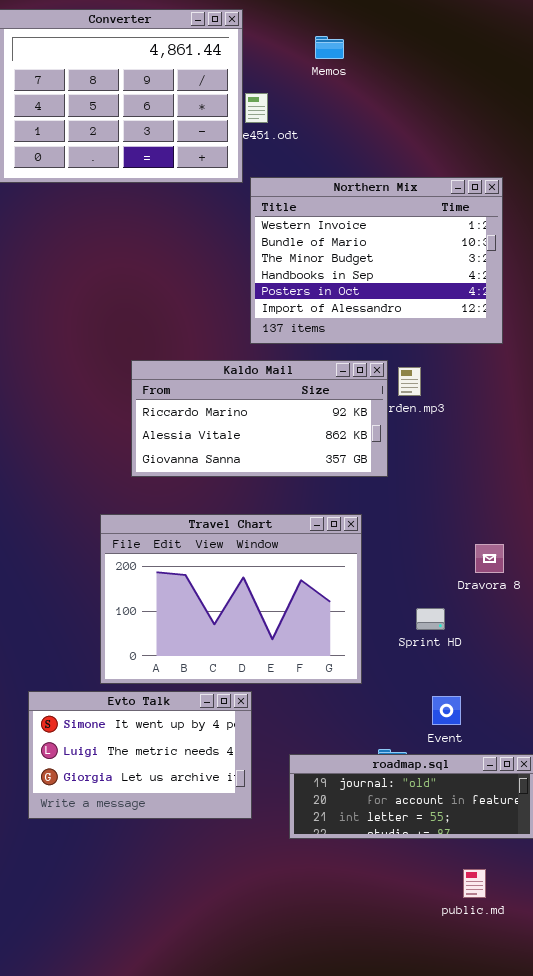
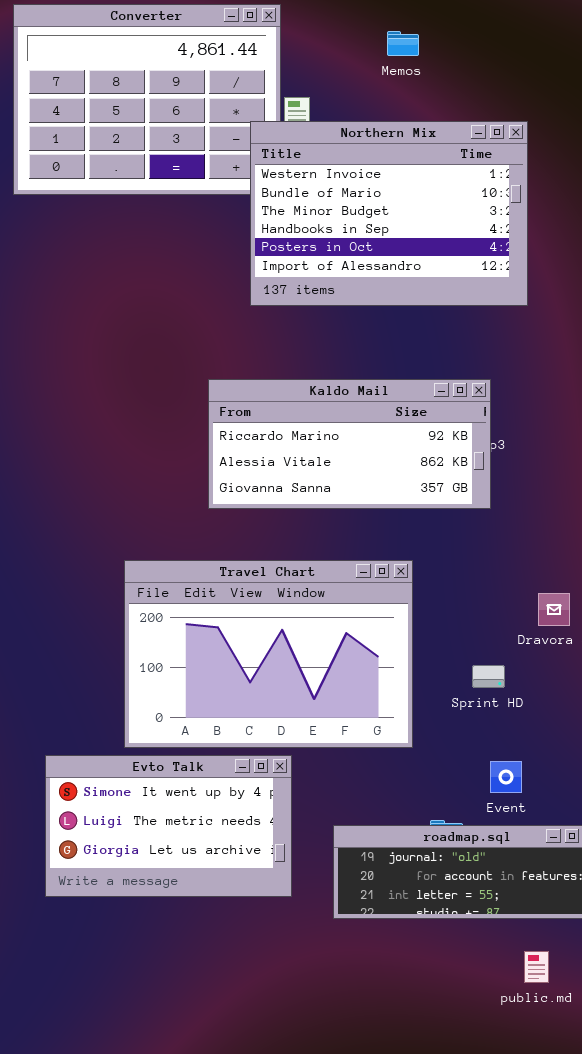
Memos: [315,36,344,59] -> [387,31,419,56], moved
Northern Mix: [250,177,503,344] -> [250,121,528,306], moved
Kaldo Mail: [131,360,388,477] -> [208,379,491,509], moved

